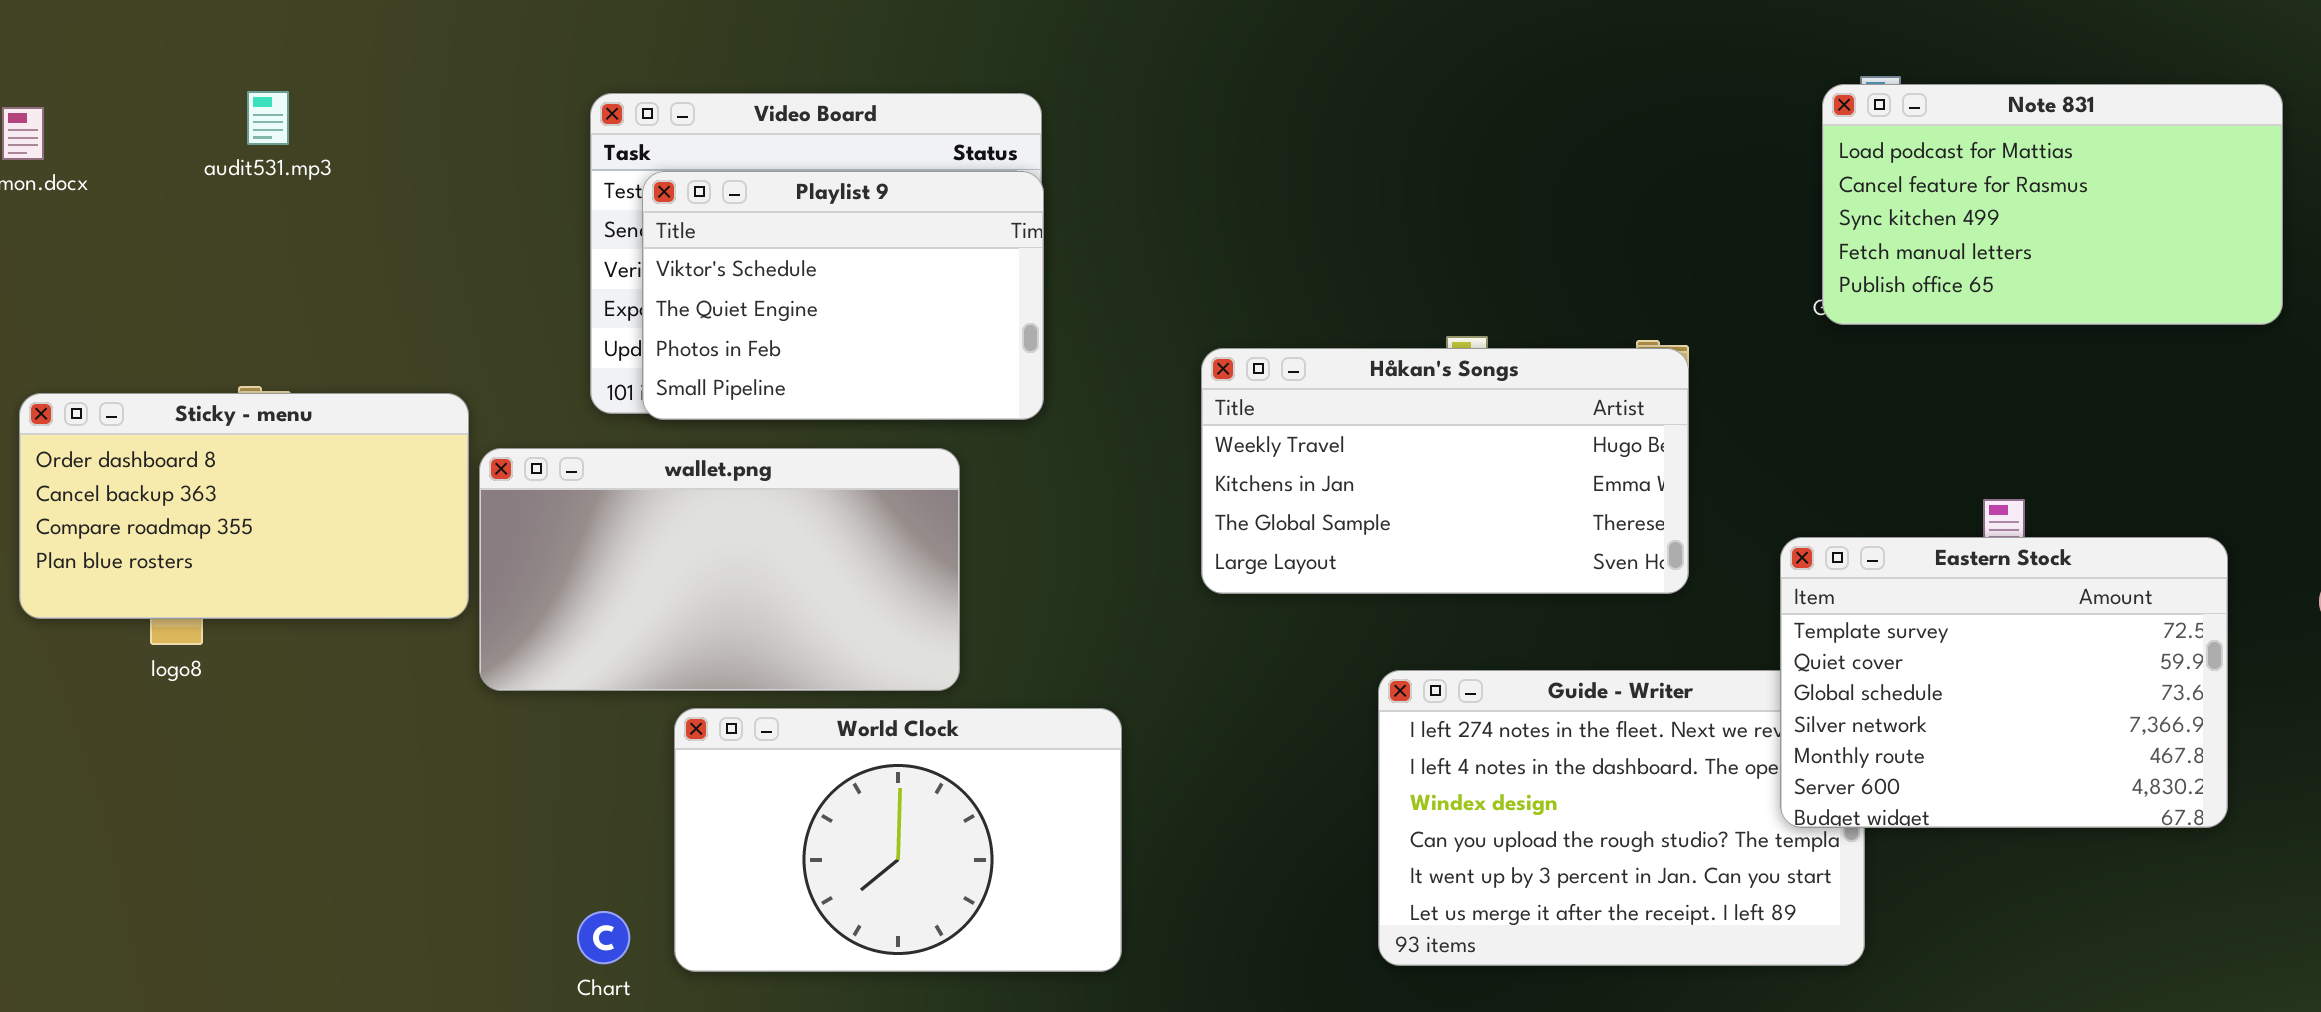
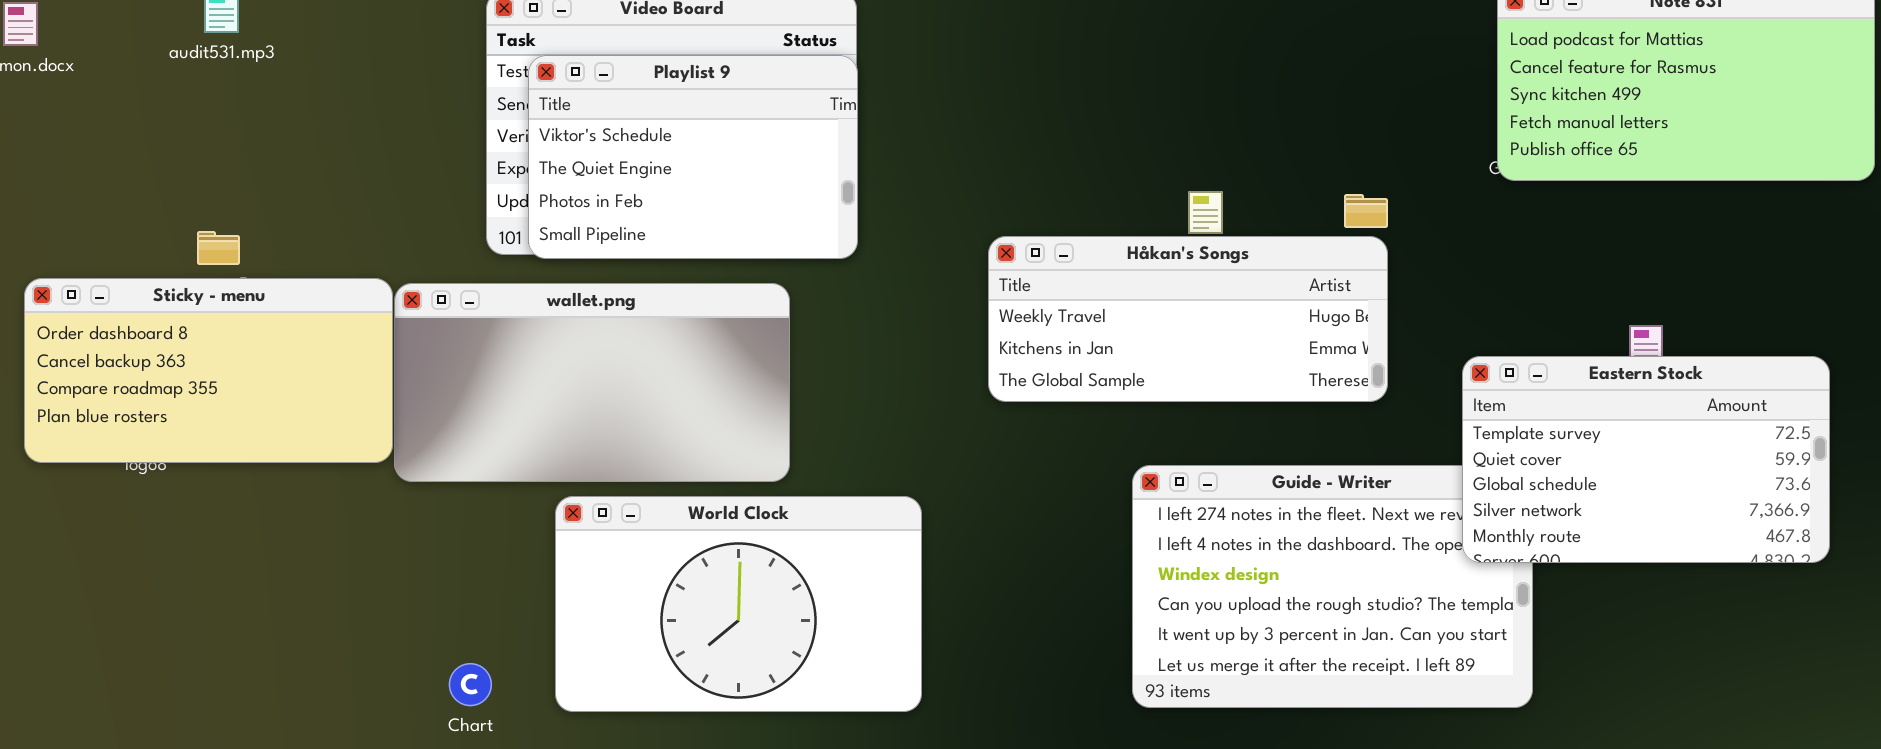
Håkan's Songs: [1201,348,1689,594] -> [988,236,1388,402], resized
Sticky - menu: [19,393,469,619] -> [24,278,393,463], moved
Eastern Stock: [1780,537,2228,828] -> [1462,356,1830,563], resized
Chart: [577,911,630,964] -> [449,663,492,706], moved

